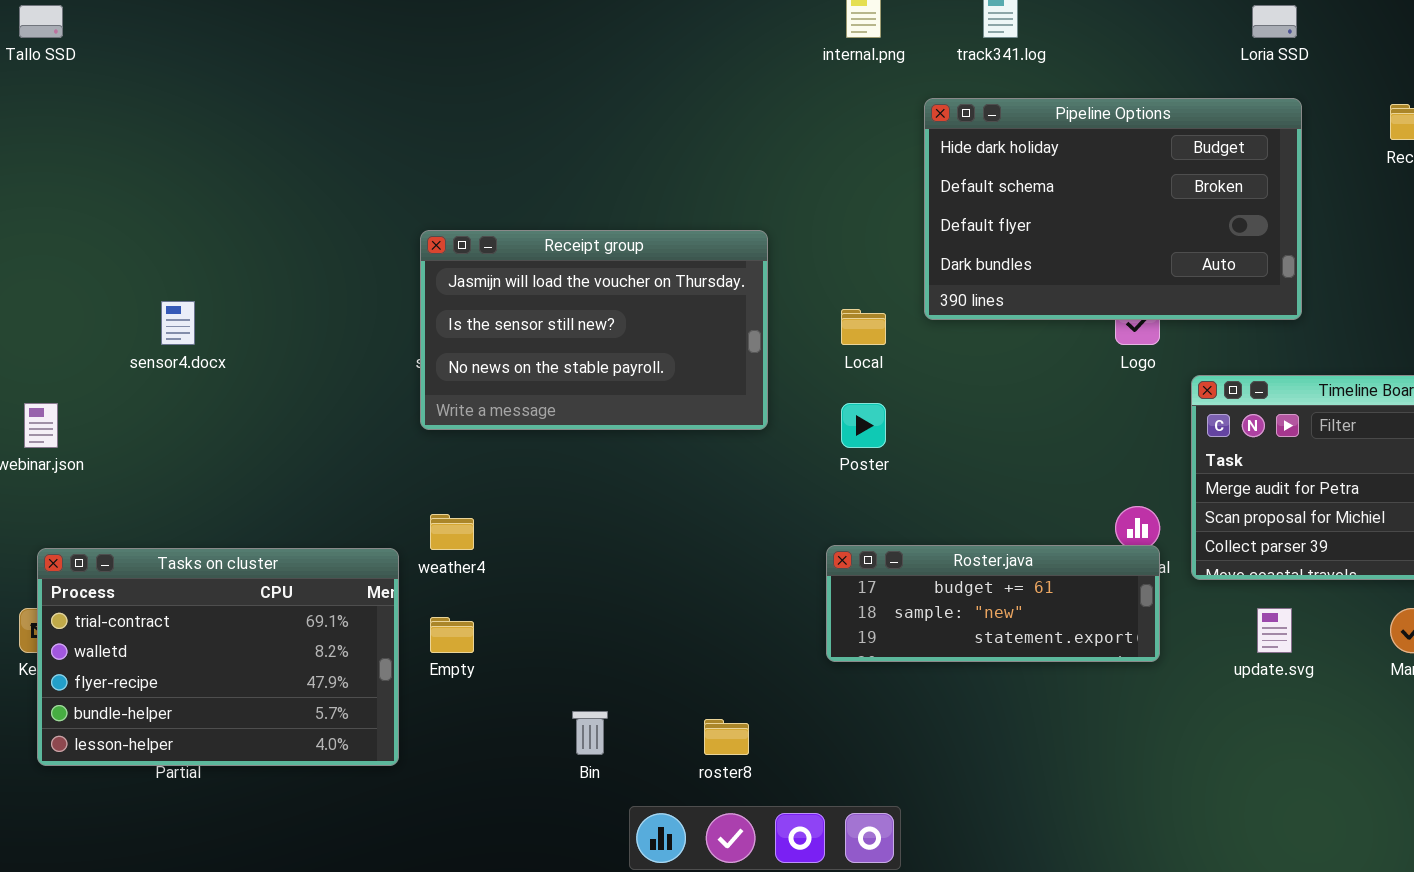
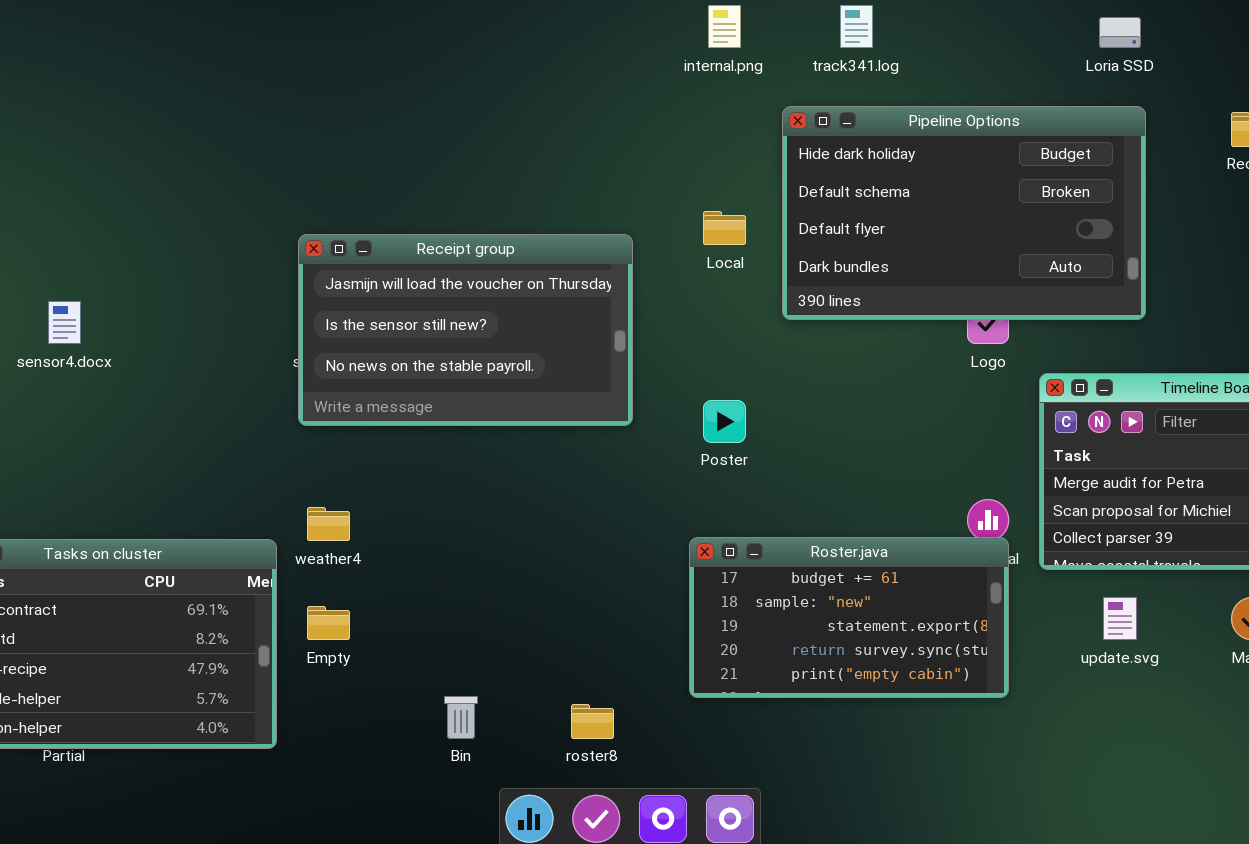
Local: [841,309,886,345] -> [703,211,746,245], moved
Roster.java: [826,545,1160,662] -> [689,537,1009,698], resized

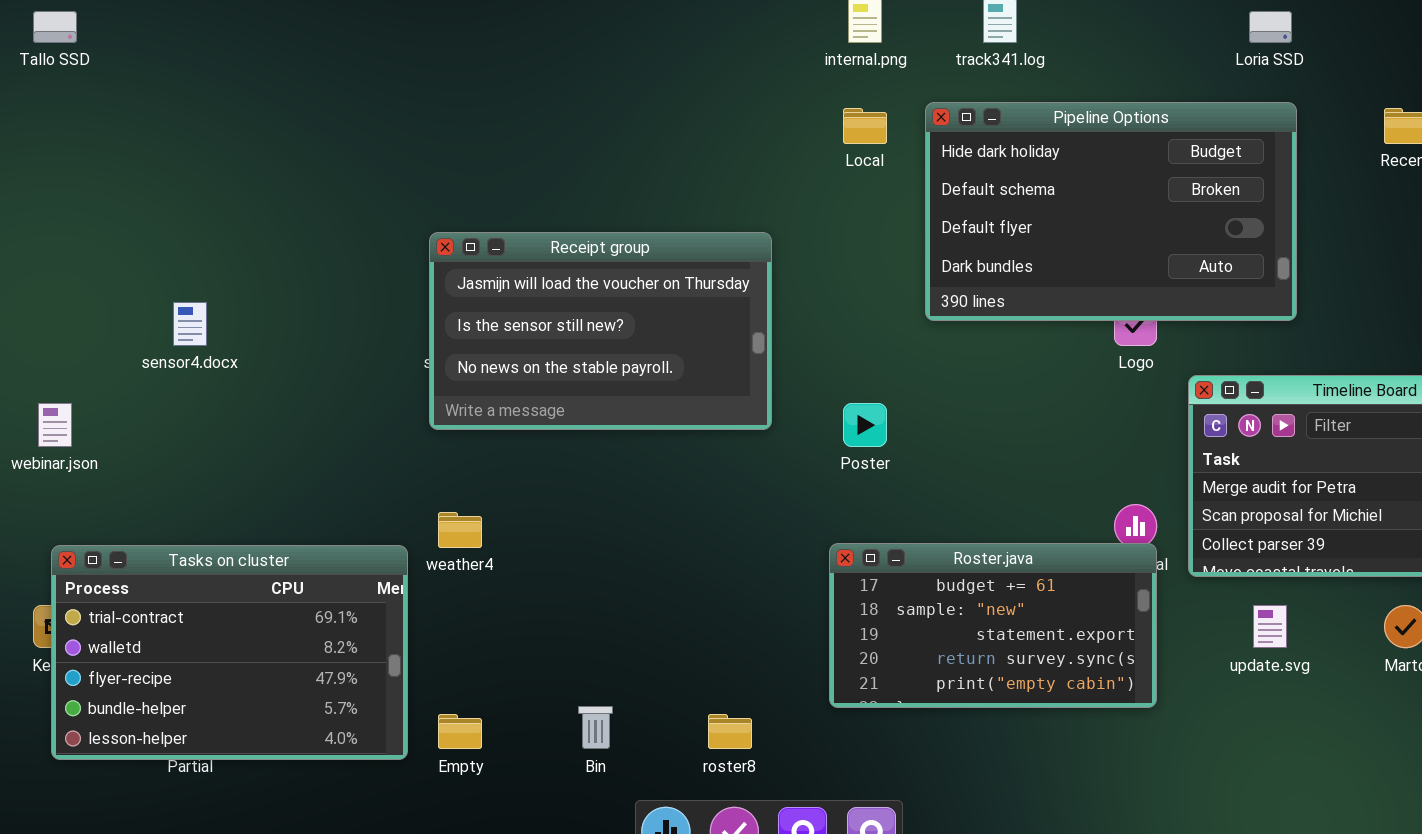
Local: [703,211,746,245] -> [843,108,887,144], moved
Empty: [307,606,350,640] -> [438,714,482,749], moved

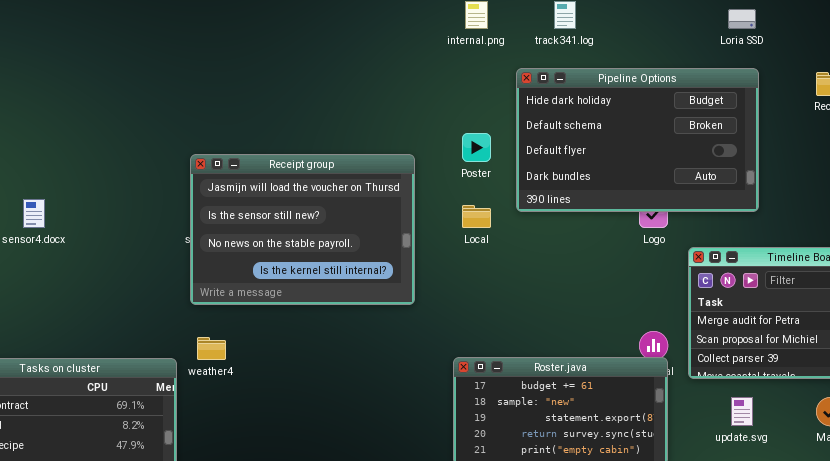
Local: [843,108,887,144] -> [462,205,491,228], moved
Receipt group: [429,232,772,430] -> [190,154,415,305], resized
Poster: [843,403,887,447] -> [462,133,491,162], moved

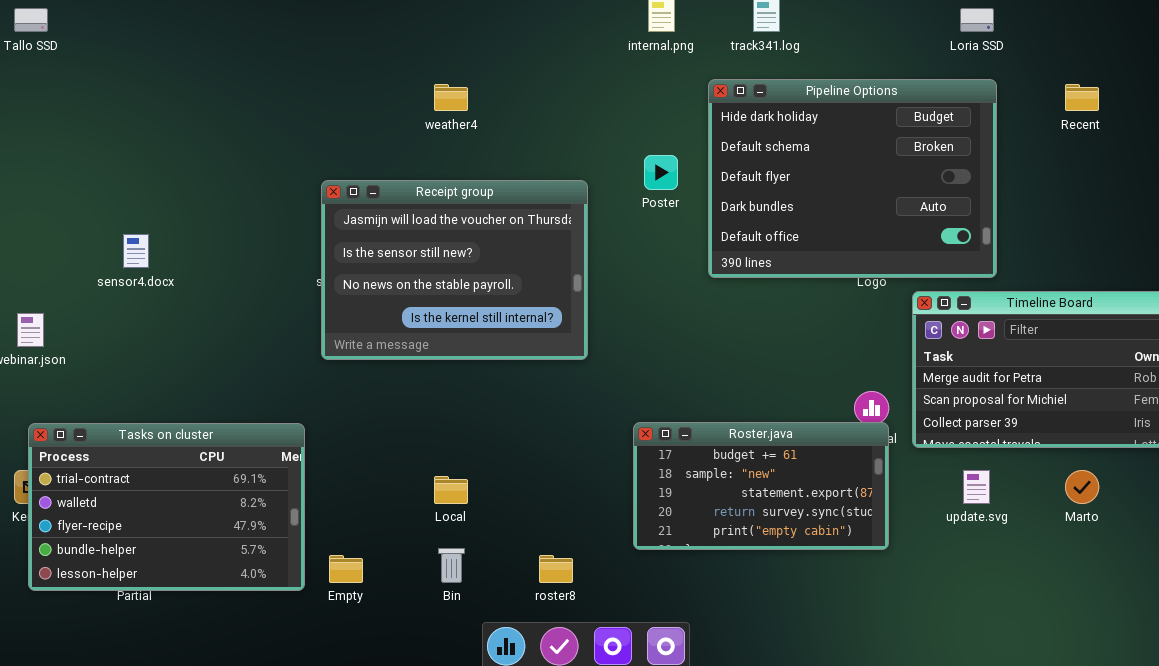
Pipeline Options: [516,68,759,212] -> [708,79,997,278], resized
Local: [462,205,491,228] -> [434,476,468,504], moved
weather4: [197,337,226,360] -> [434,84,468,111], moved

